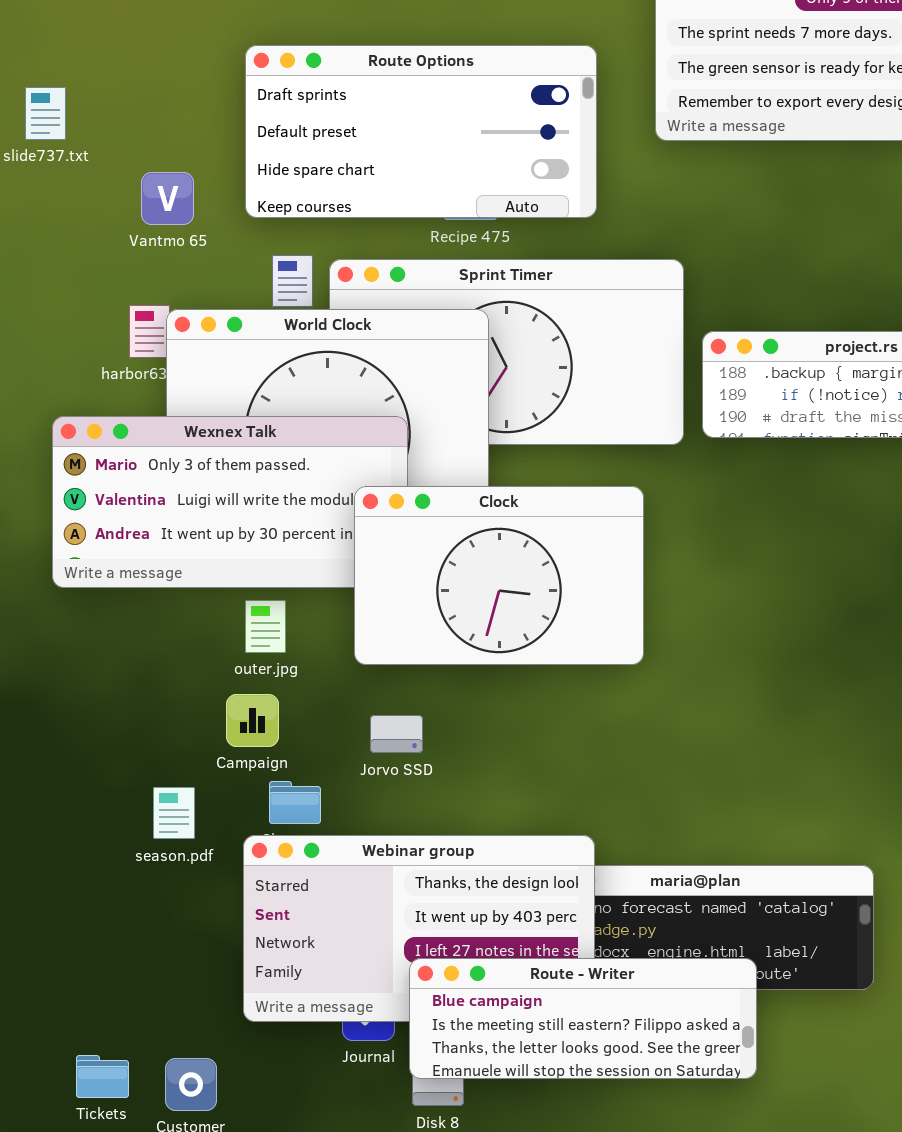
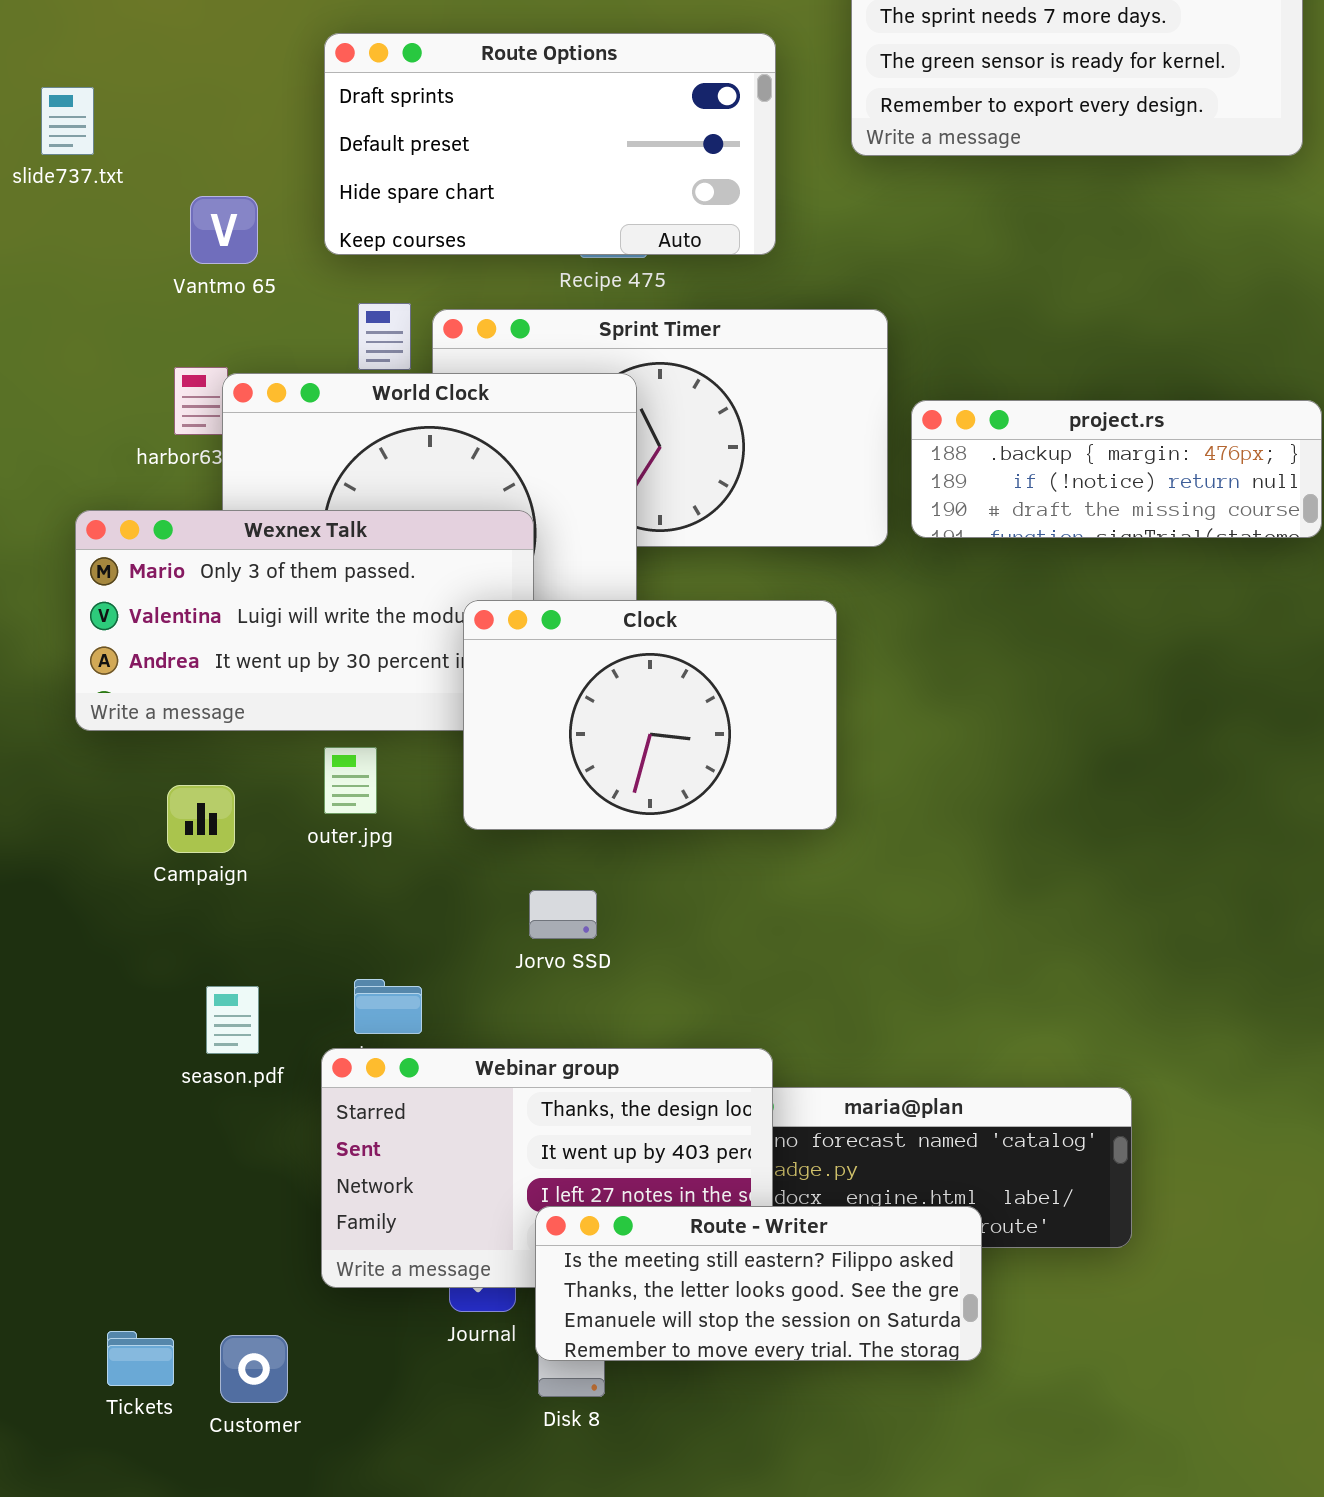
Campaign: [226,694,279,747] -> [167,785,235,853], moved
Jorvo SSD: [370,715,423,753] -> [529,890,597,939], moved
Route - Writer: [409,958,757,1079] -> [535,1206,982,1361], scrolled down 1 row

